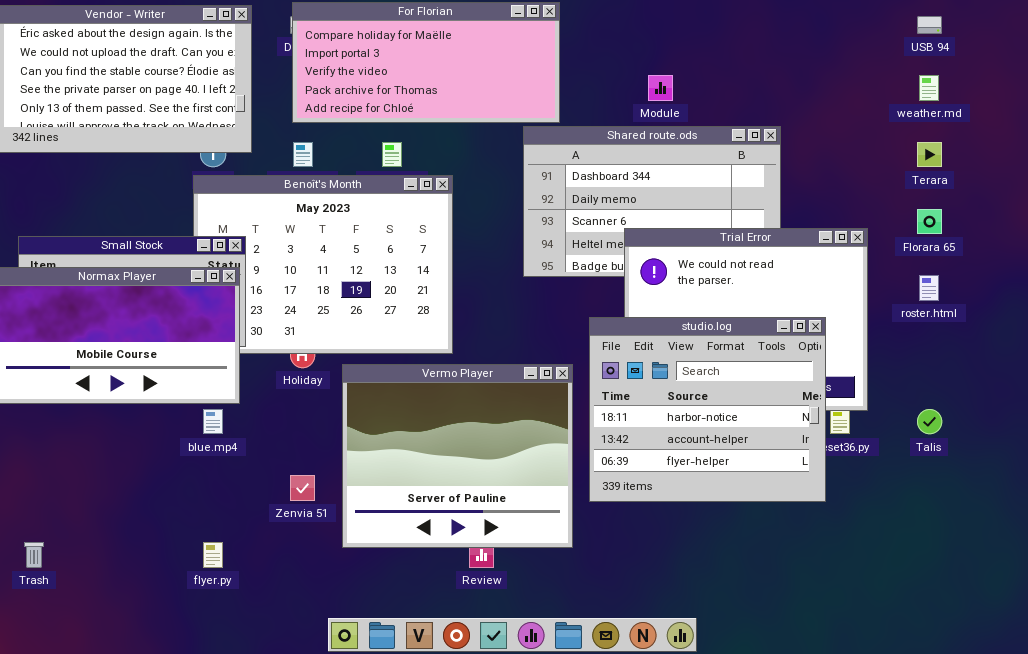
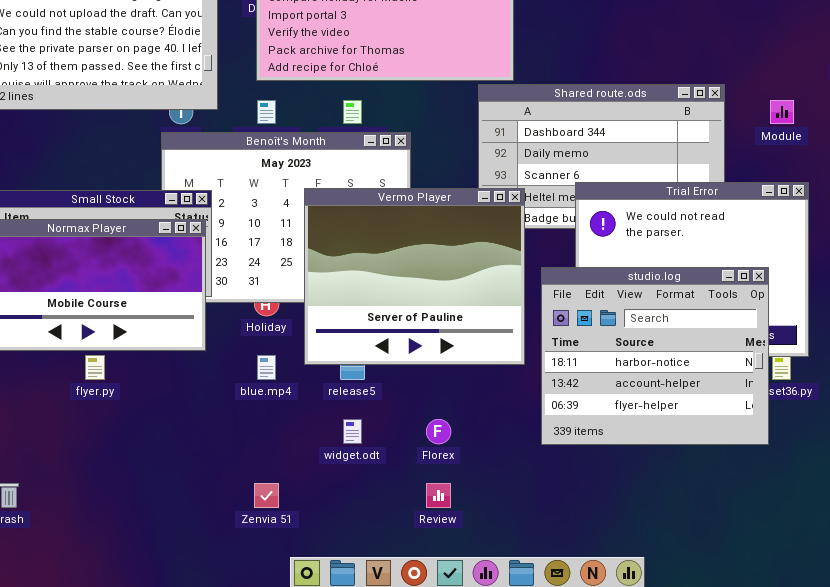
Module: [648,75,673,101] -> [770,100,794,124], moved
Vermo Player: [342,364,573,548] -> [304,188,525,365], moved
blue.mp4: [203,409,223,434] -> [257,355,276,380], moved
Zenvia 51: [290,475,315,501] -> [254,483,279,508], moved
flyer.py: [203,542,223,568] -> [85,355,105,380], moved

